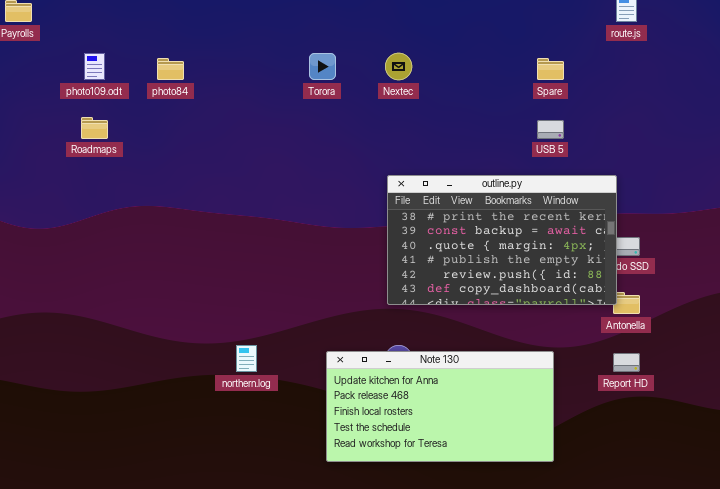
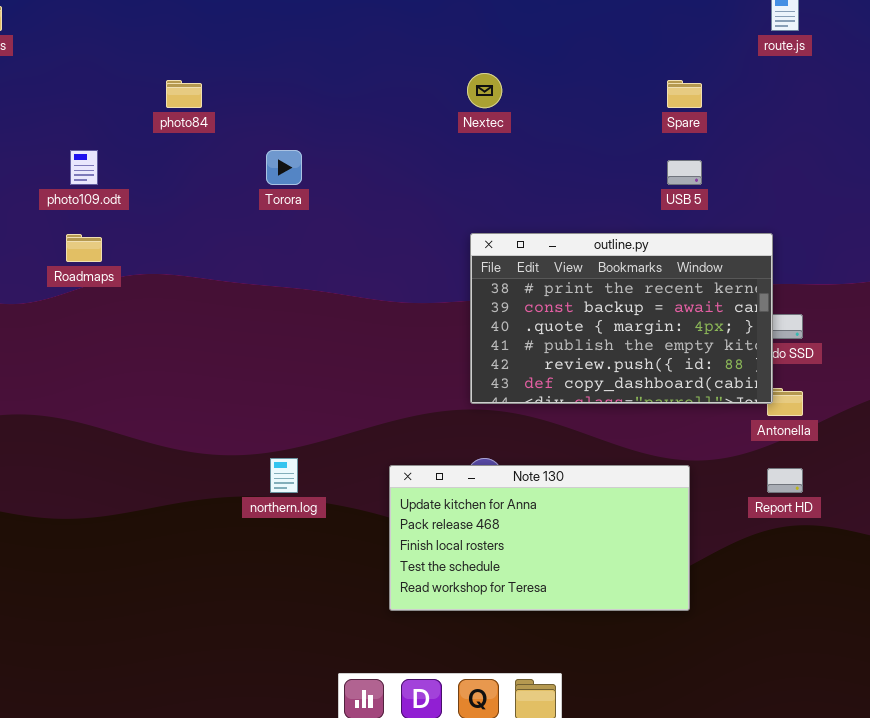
photo109.odt: [84,53,105,80] -> [70,150,98,185], moved
Torora: [309,53,336,80] -> [266,150,302,185], moved
Roadmaps: [81,117,108,139] -> [66,234,102,262], moved

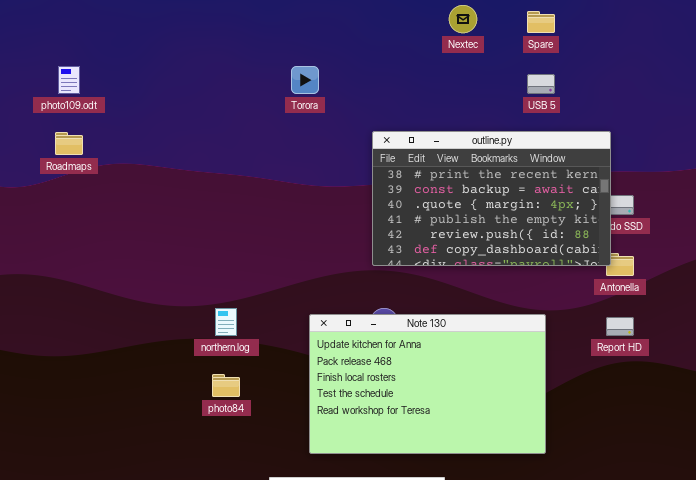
Nextec: [467,73,502,108] -> [449,5,477,33], moved
photo84: [166,80,202,108] -> [212,374,240,397], moved
Torora: [266,150,302,185] -> [291,66,319,94], moved
Note 130: [389,465,690,611] -> [309,314,546,454], resized

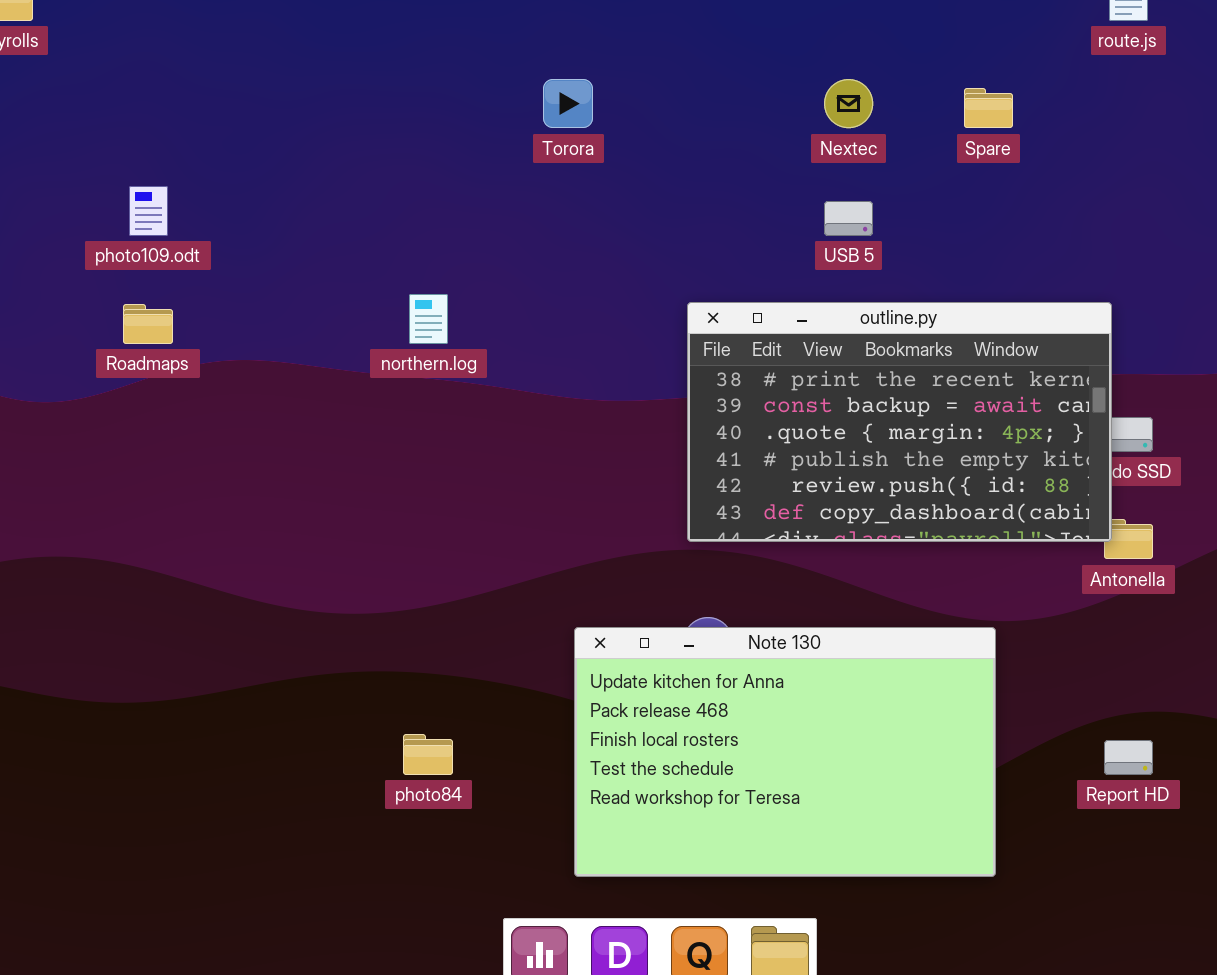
Torora: [291,66,319,94] -> [543,79,593,128], moved
USB 5: [527,74,555,94] -> [824,201,873,236], moved
northern.log: [215,308,237,336] -> [409,294,448,344], moved
Report HD: [606,317,634,336] -> [1104,740,1153,775], moved

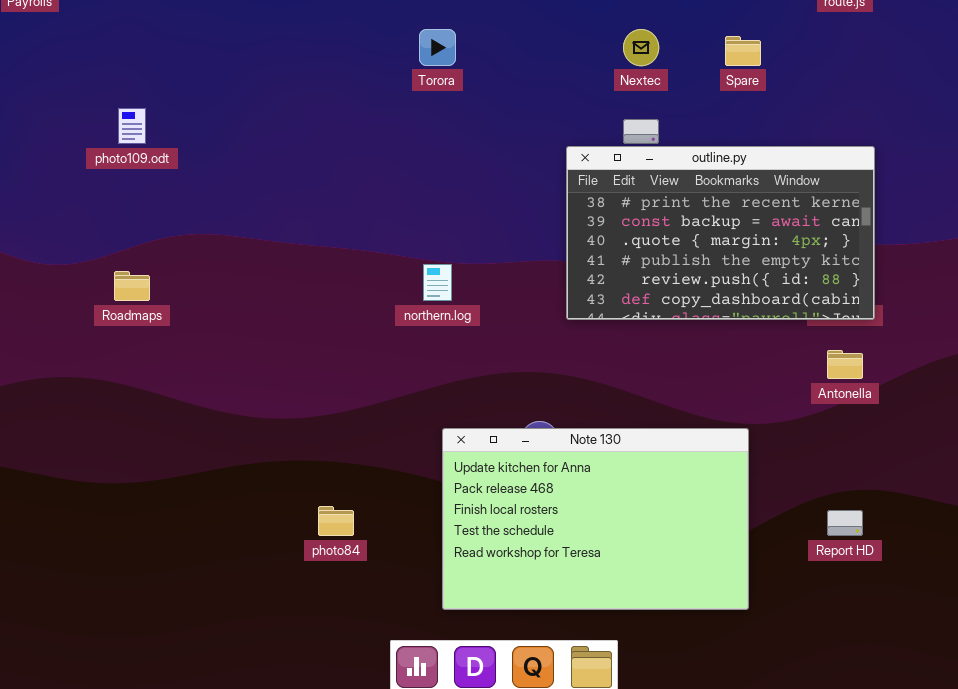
northern.log: [409,294,448,344] -> [423,264,452,301], moved
outline.py: [687,302,1112,542] -> [566,146,875,320], moved
Roadmaps: [123,304,173,344] -> [114,271,150,301], moved

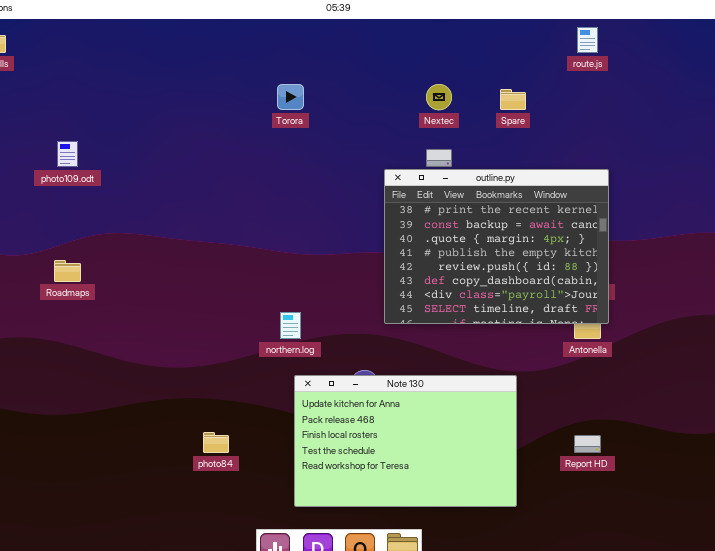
outline.py: [566,146,875,320] -> [384,169,609,324], resized
northern.log: [423,264,452,301] -> [280,312,301,339], moved

